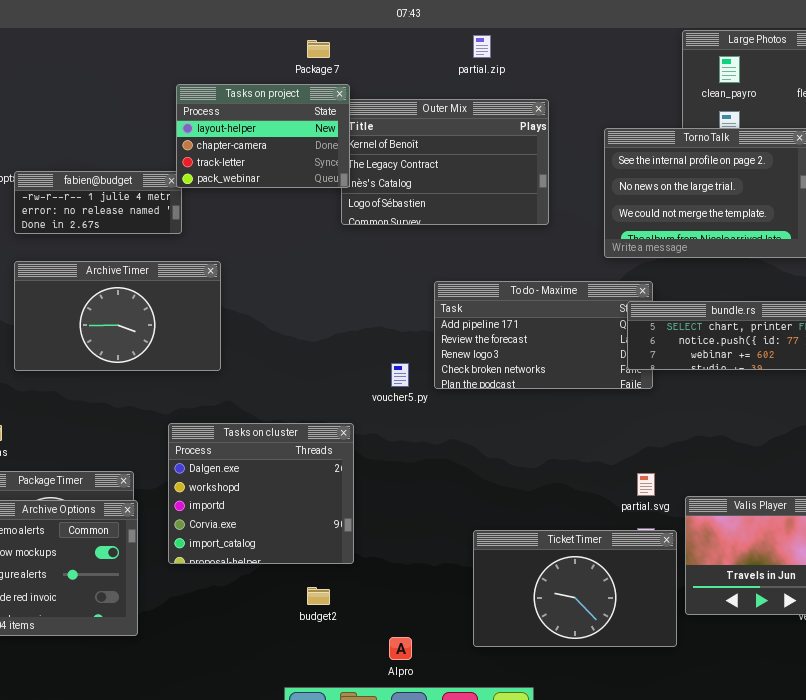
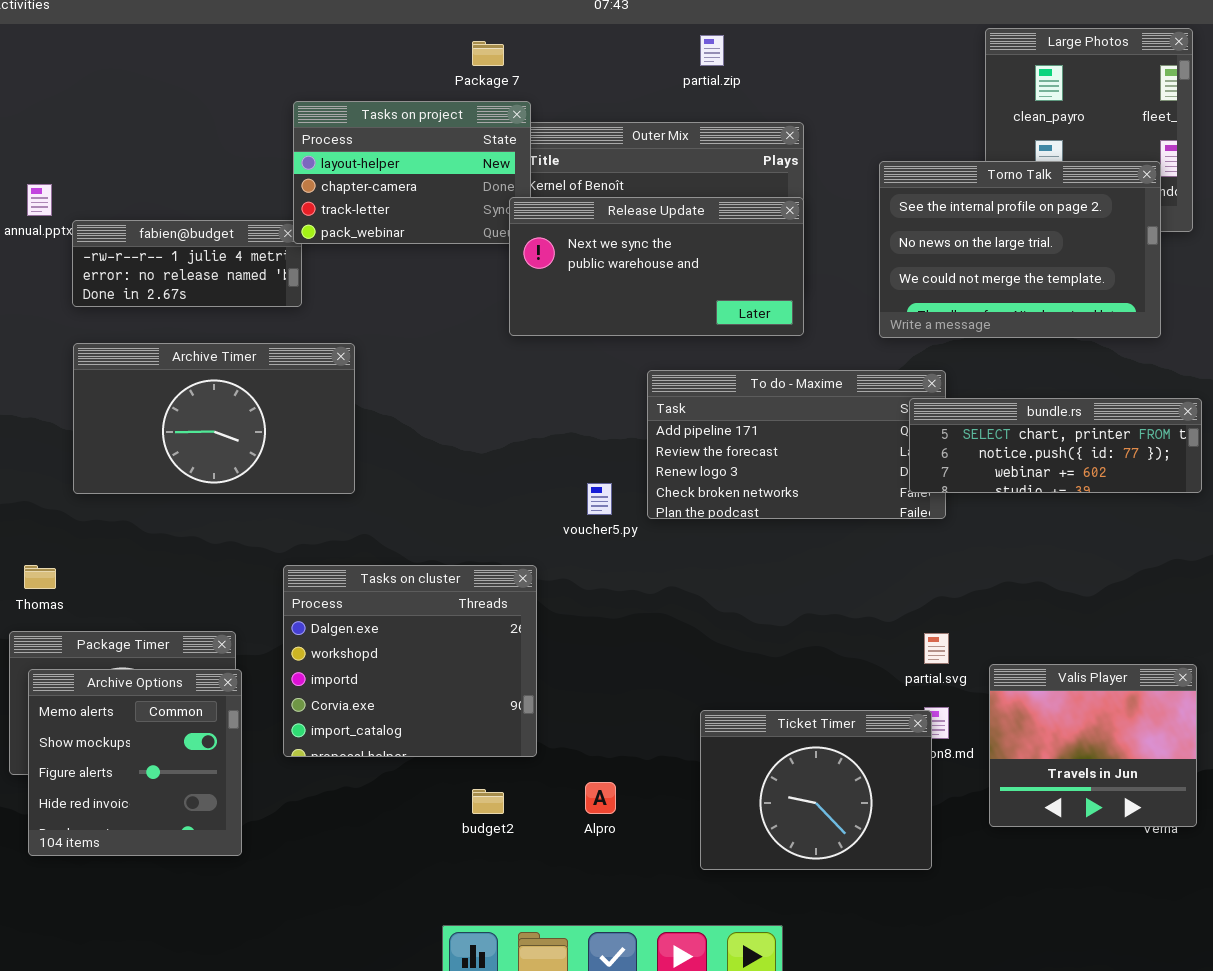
Release Update: none -> [509,197,804,336], opened
Ticket Timer: [473,530,677,647] -> [700,710,932,870], resized
Alpro: [389,637,412,660] -> [585,782,616,814], moved

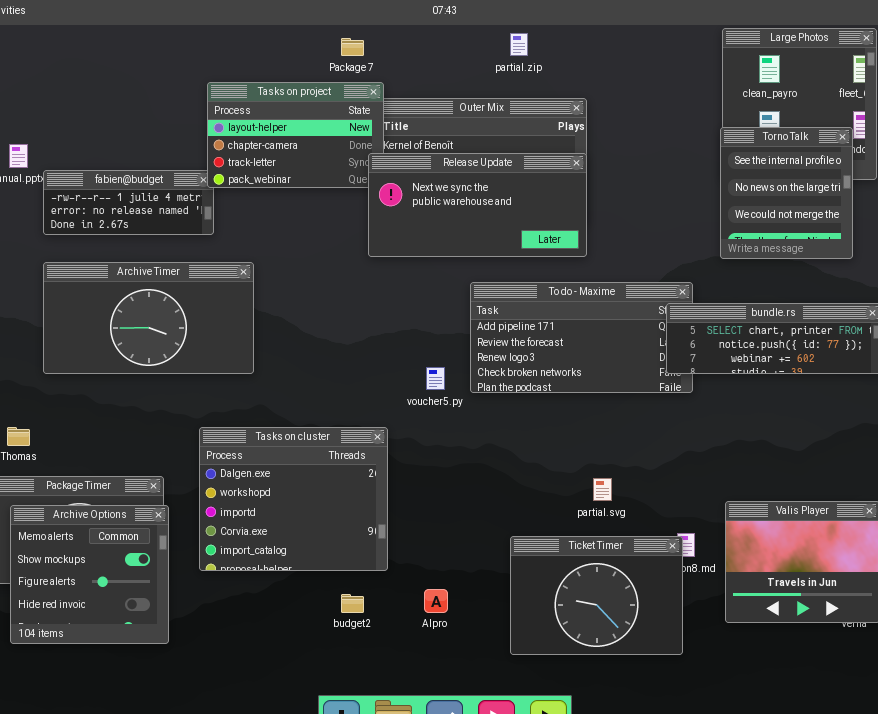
Torno Talk: [879,161,1161,338] -> [720,127,853,259], resized
partial.svg: [924,633,949,664] -> [593,478,612,501], moved

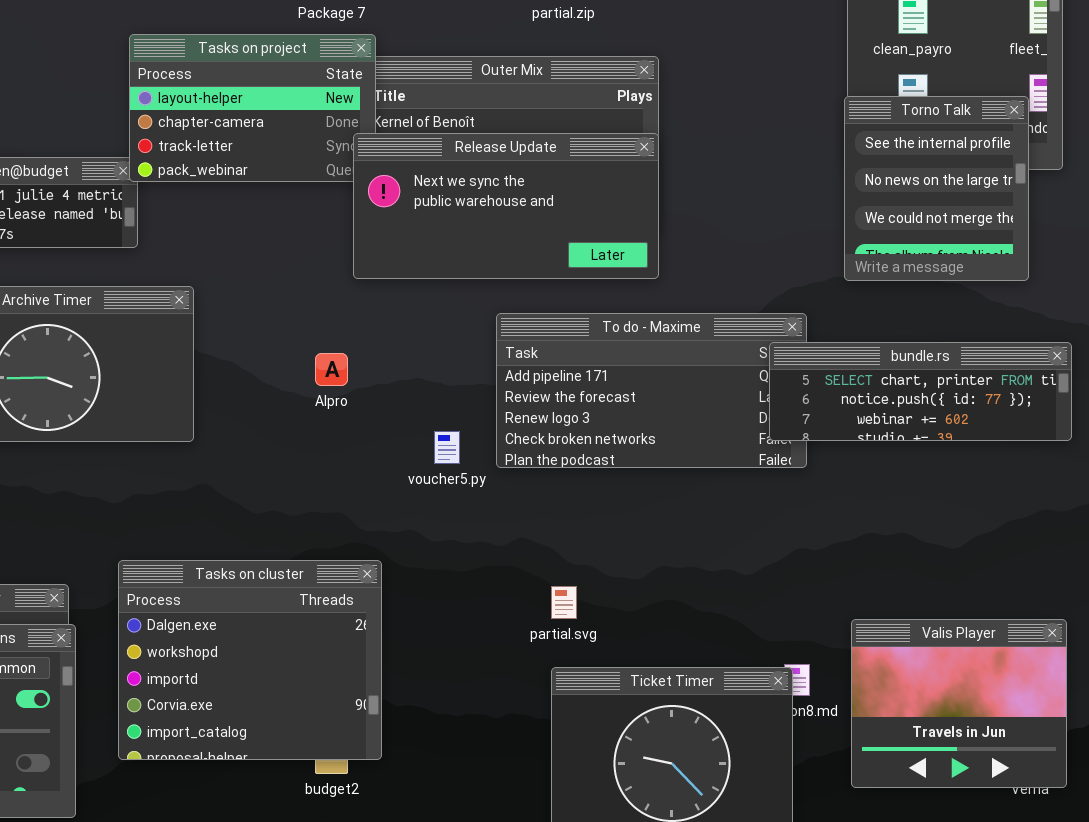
Tasks on cluster: [199,427,388,571] -> [118,560,382,760], moved
partial.svg: [593,478,612,501] -> [551,586,577,619], moved
Alpro: [424,589,448,613] -> [315,353,348,386], moved

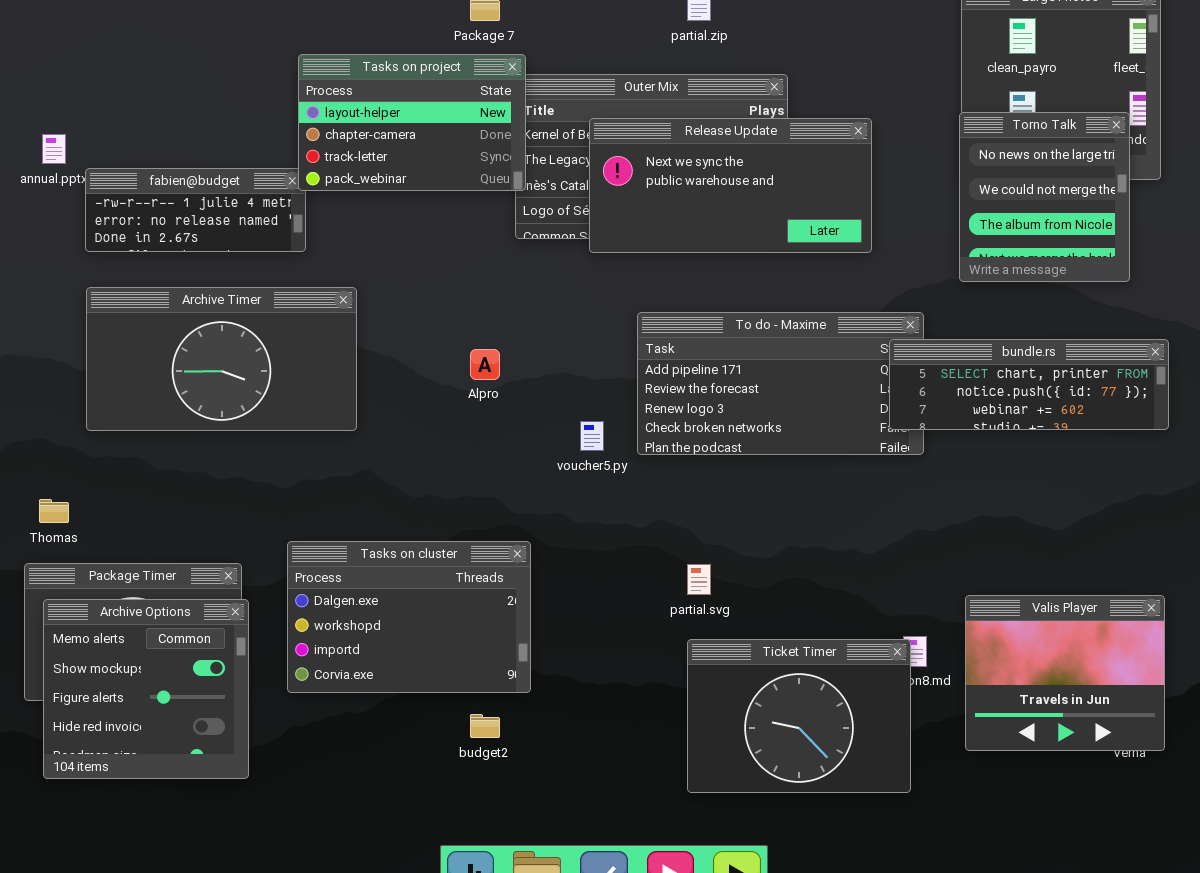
Torno Talk: [844,96,1029,281] -> [959,112,1130,282], scrolled down 1 row
Release Update: [353,133,659,279] -> [589,118,872,253], moved
Tasks on cluster: [118,560,382,760] -> [287,541,531,693], resized

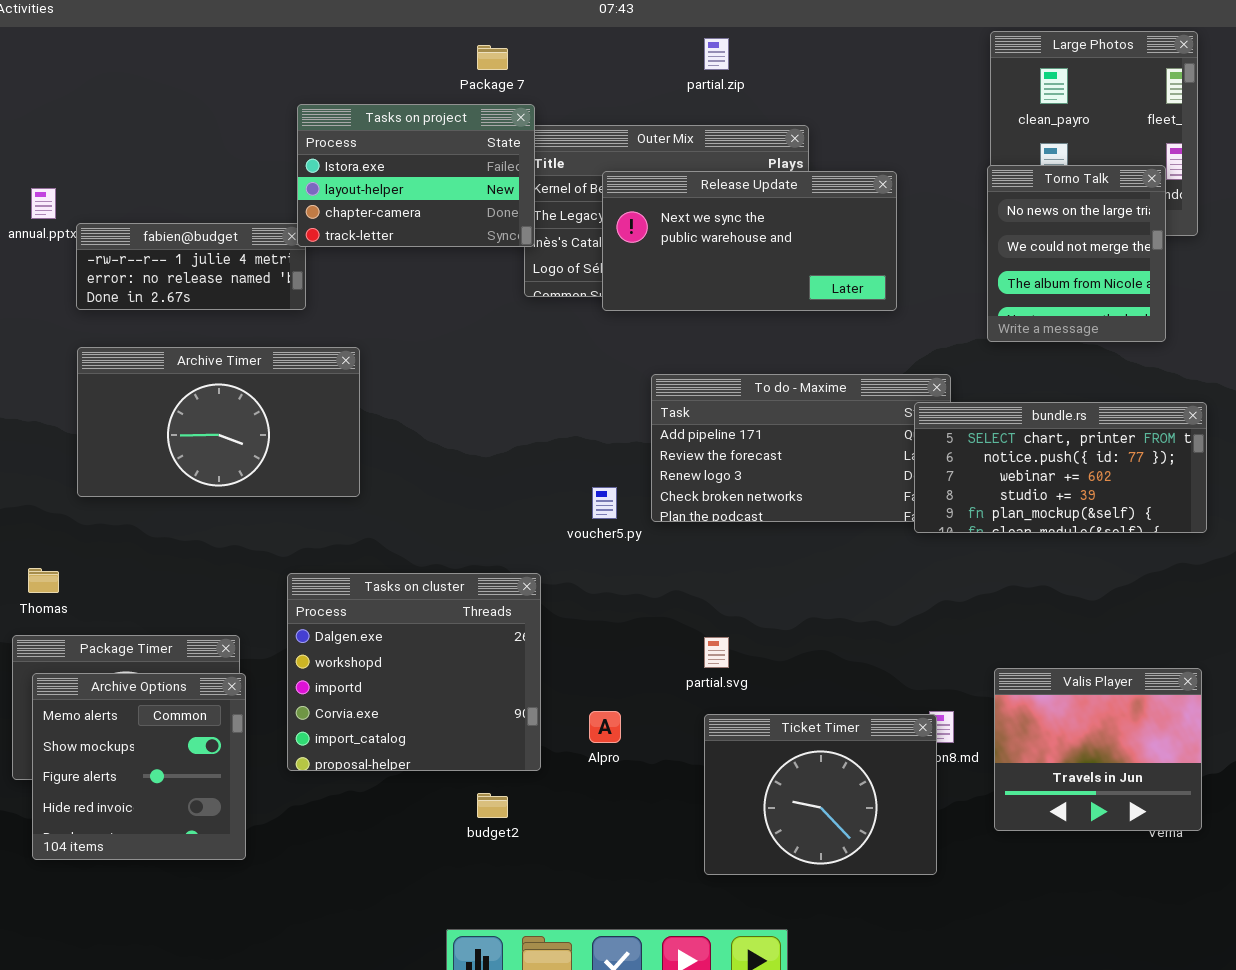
Tasks on project: [298,54,526,191] -> [297,104,535,247], scrolled up 1 row
bundle.rs: [889,339,1169,430] -> [914,402,1207,533], resized
Alpro: [470,349,500,380] -> [589,711,621,743], moved
Tasks on cluster: [287,541,531,693] -> [287,573,541,771], resized

